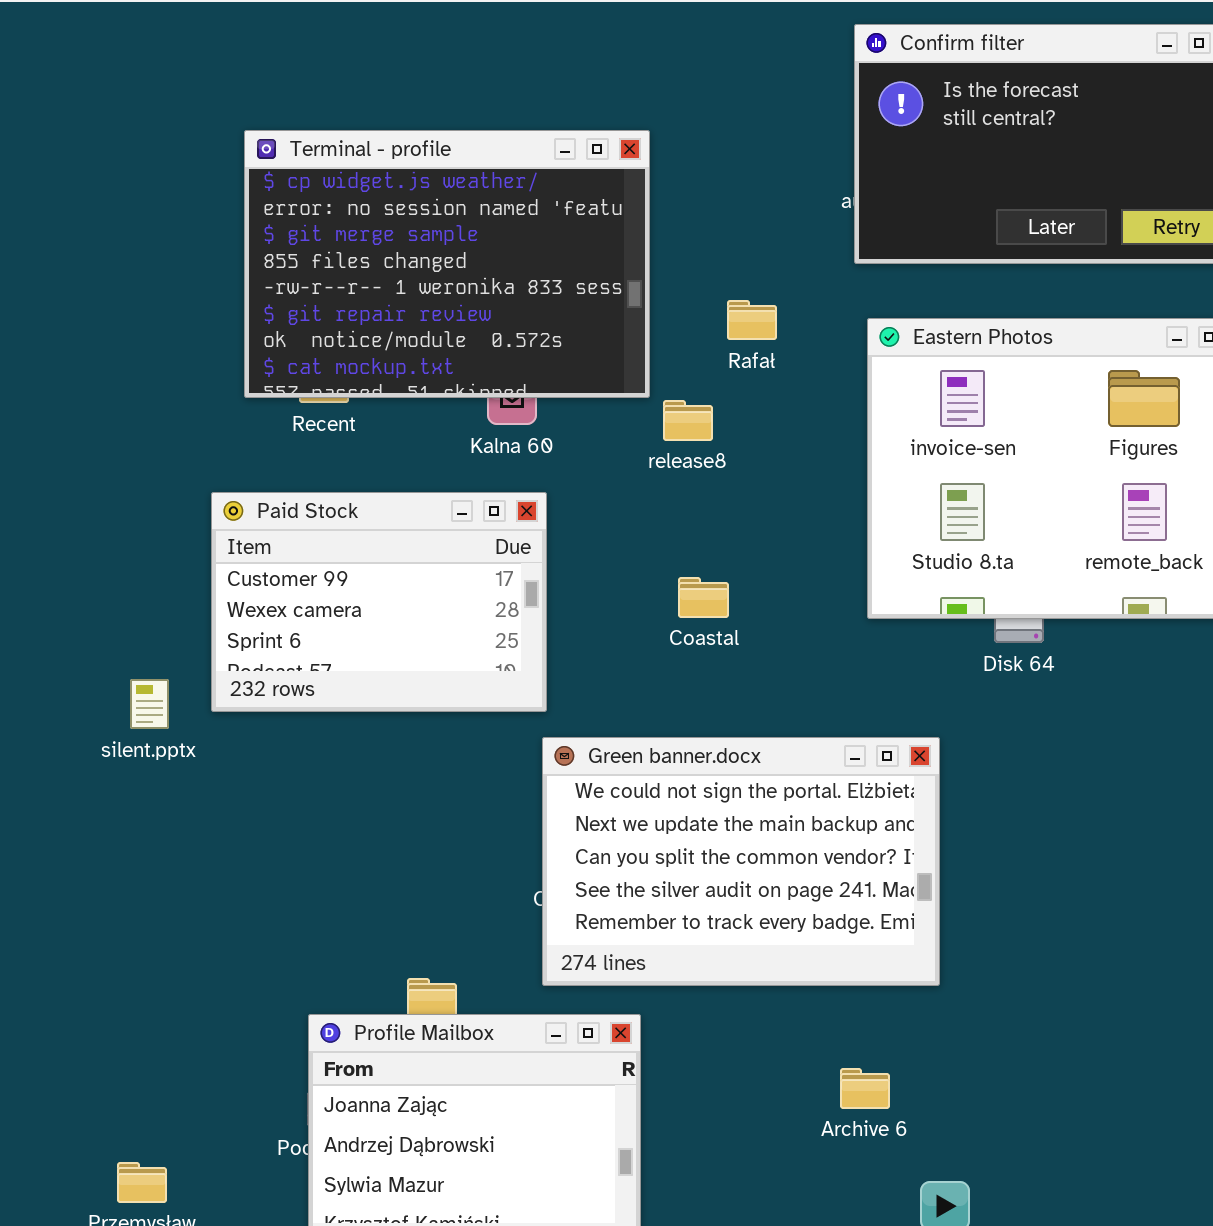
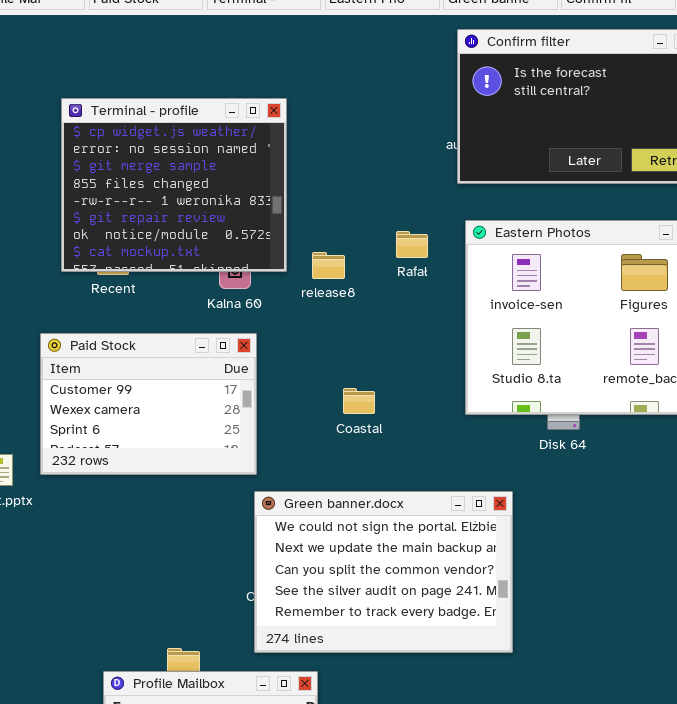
Terminal - profile: [244,130,650,398] -> [61,98,287,272], resized
Rafał: [727,300,777,340] -> [396,231,428,258], moved
release8: [663,400,713,441] -> [312,252,345,279], moved

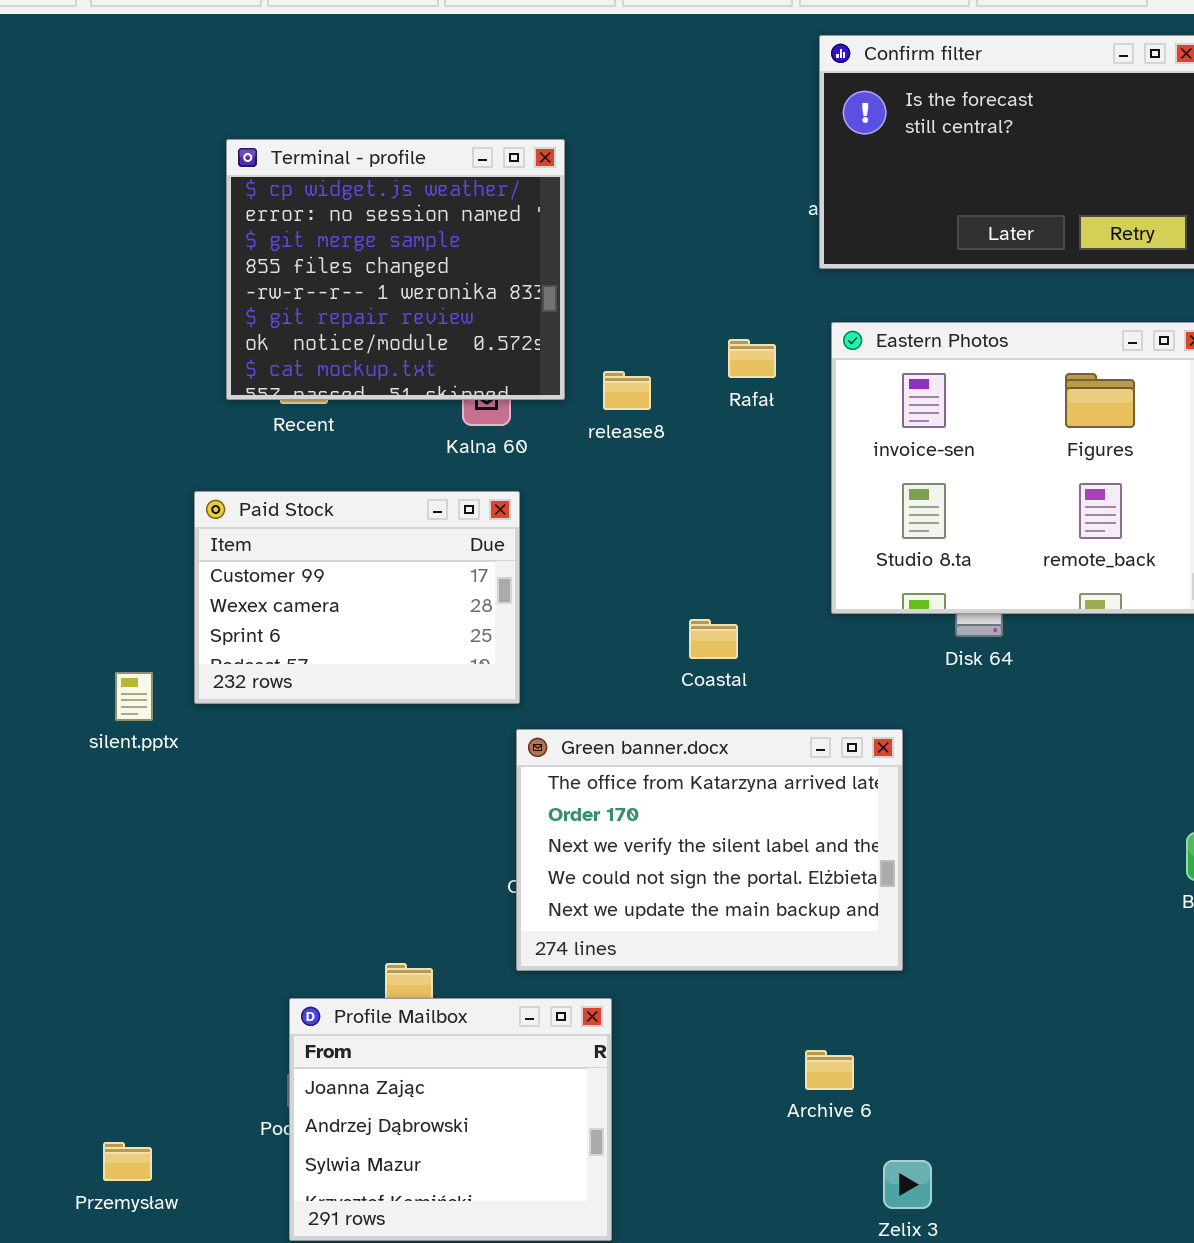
Coastal: [343,388,375,414] -> [689,619,738,659], moved
Green banner.docx: [254,491,513,653] -> [516,729,903,971], scrolled up 3 rows

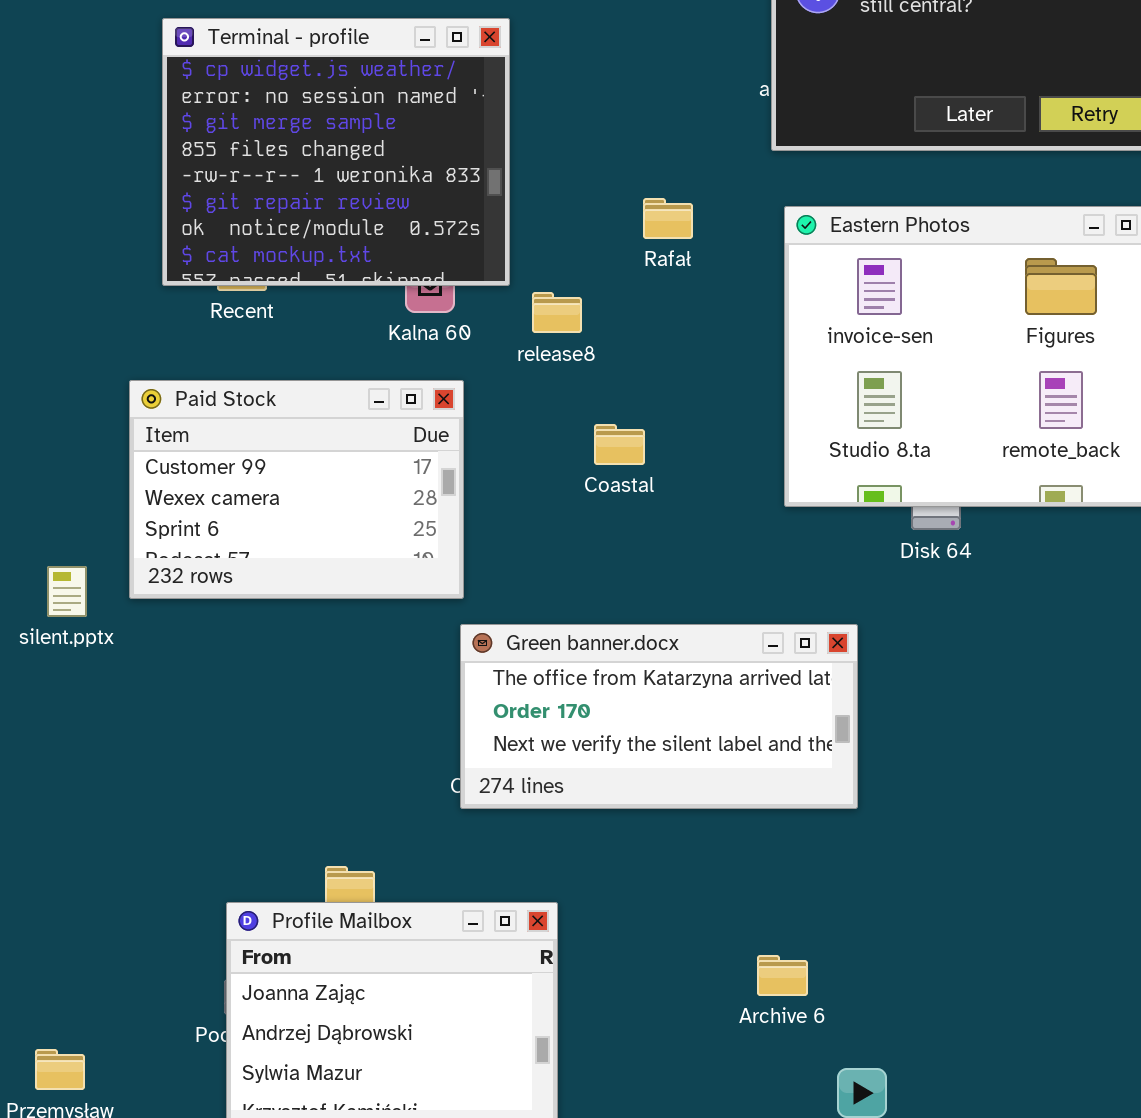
Rafał: [728,339,776,378] -> [643,198,693,239], moved
release8: [603,371,651,410] -> [532,292,582,333], moved
Coastal: [689,619,738,659] -> [594,424,645,465], moved
Green banner.docx: [516,729,903,971] -> [460,624,858,809], resized

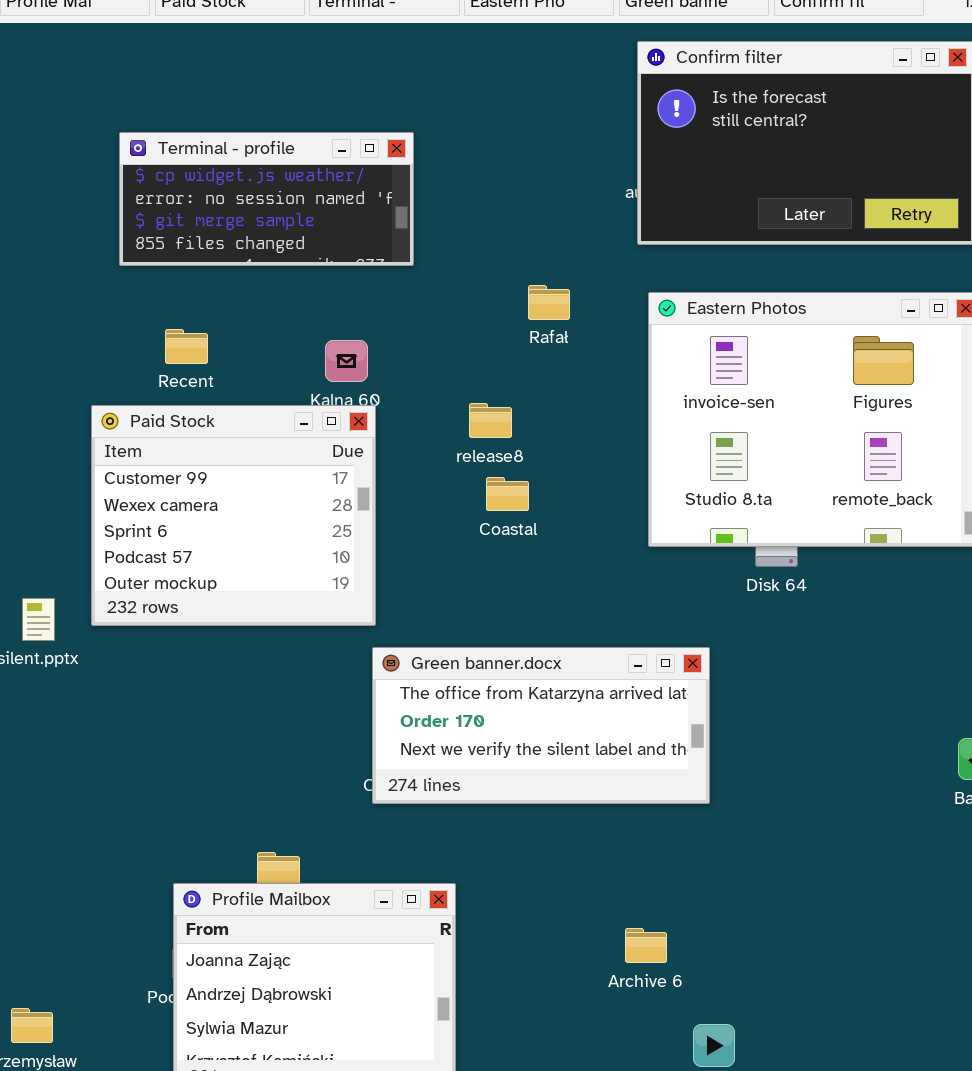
Terminal - profile: [162,18,510,286] -> [119,132,414,266], resized
release8: [532,292,582,333] -> [469,403,512,438], moved
Paid Stock: [129,380,464,599] -> [91,405,376,626], resized

